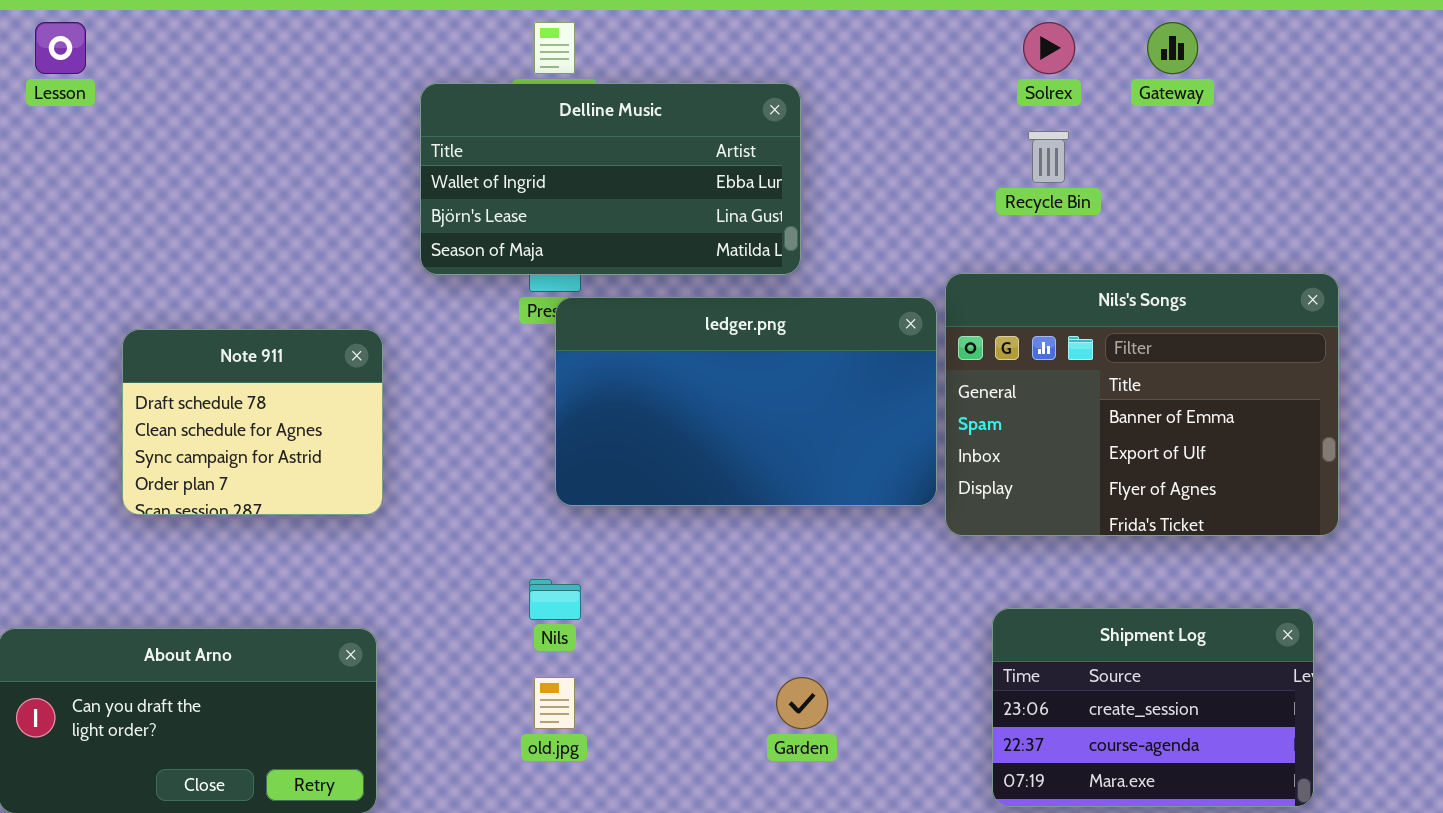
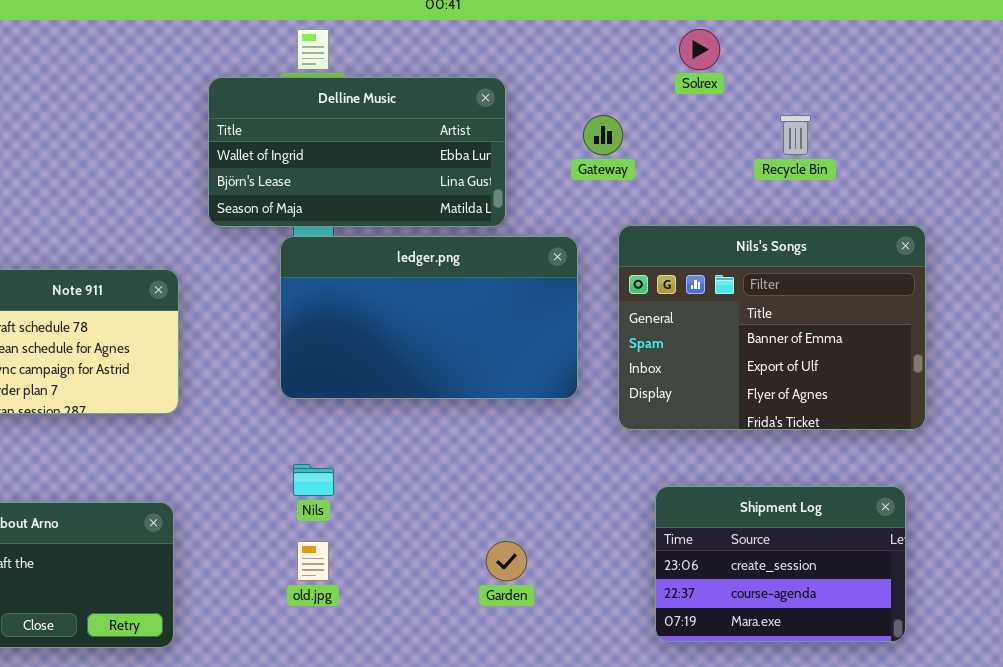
Gateway: [1147,22,1198,74] -> [583,115,623,155], moved
Recycle Bin: [1028,131,1069,183] -> [780,115,811,155], moved
ledger.png: [555,297,937,506] -> [280,236,578,399], moved

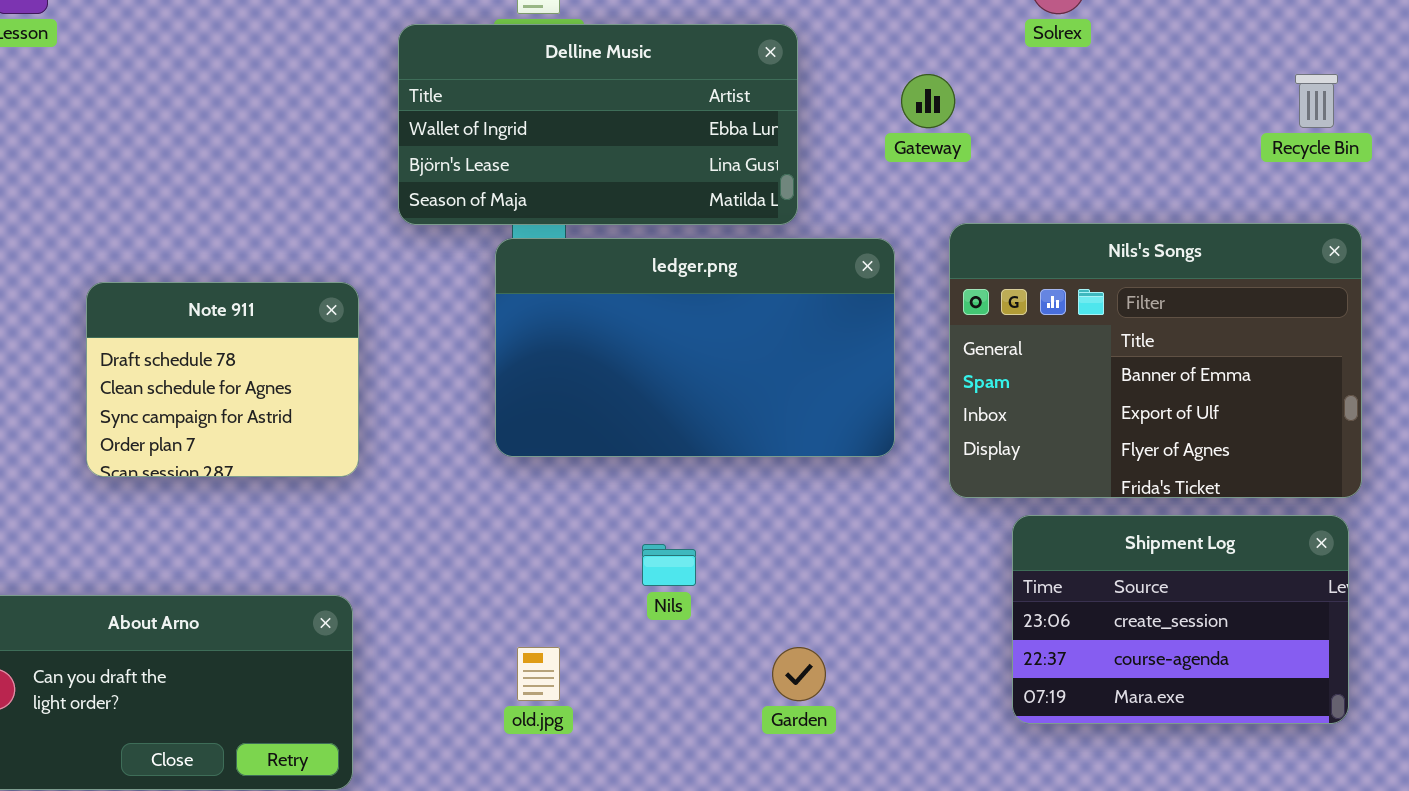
Recycle Bin: [780,115,811,155] -> [1295,74,1338,128], moved
Nils: [293,464,334,496] -> [642,544,696,586], moved
Shipment Log: [655,486,906,642] -> [1012,515,1349,724], moved

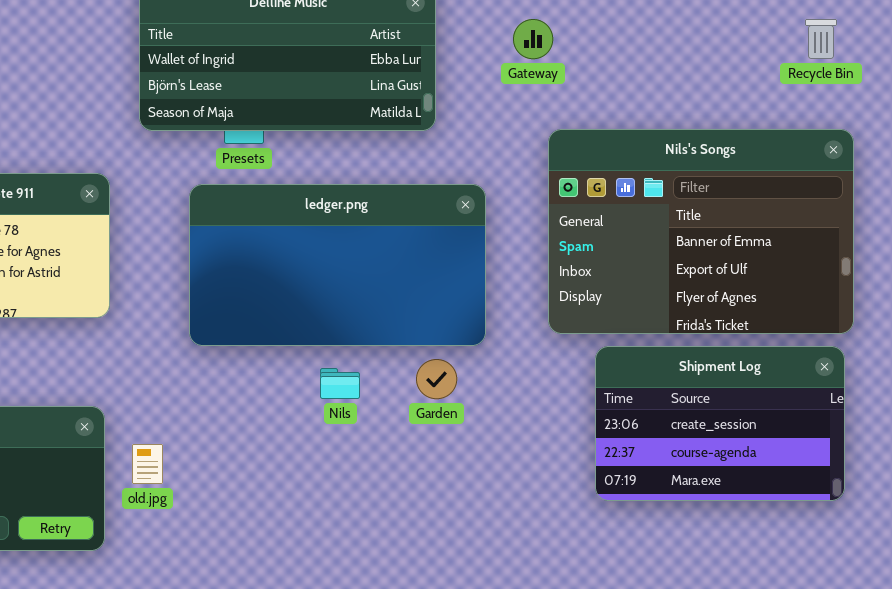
ledger.png: [495,238,895,457] -> [189,184,486,346], moved
old.jpg: [517,647,560,701] -> [132,444,163,484], moved
Garden: [772,647,826,701] -> [416,359,457,399], moved

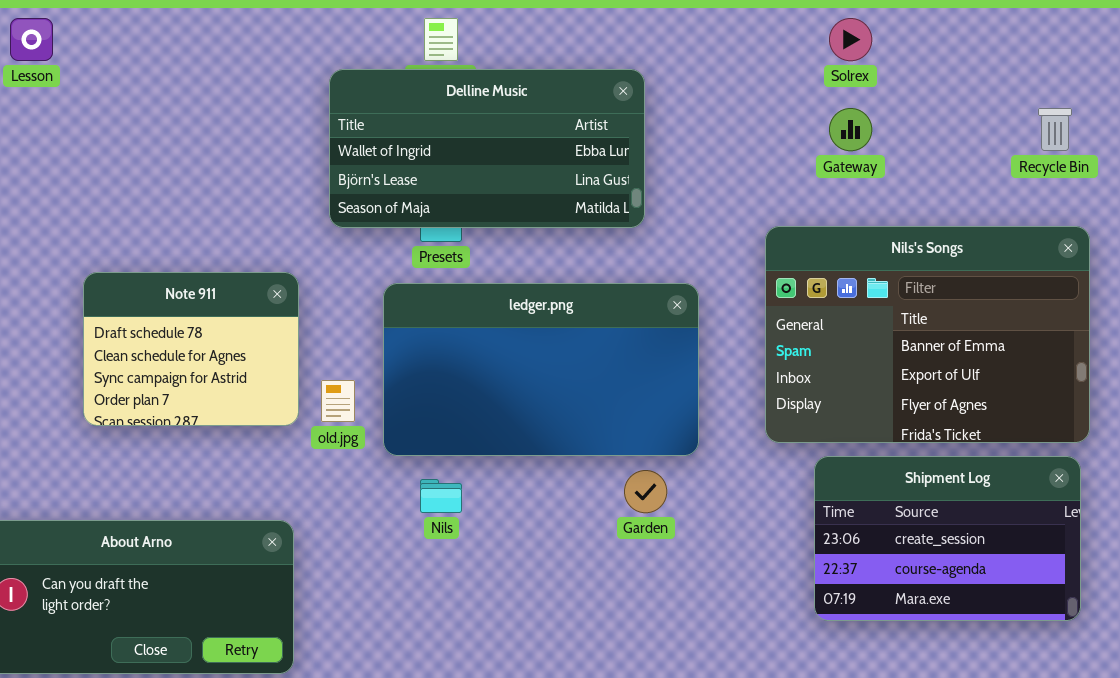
Gateway: [513,19,553,59] -> [829,108,872,151], moved
Nils: [320,368,360,399] -> [420,479,462,513], moved
old.jpg: [132,444,163,484] -> [321,380,355,422], moved

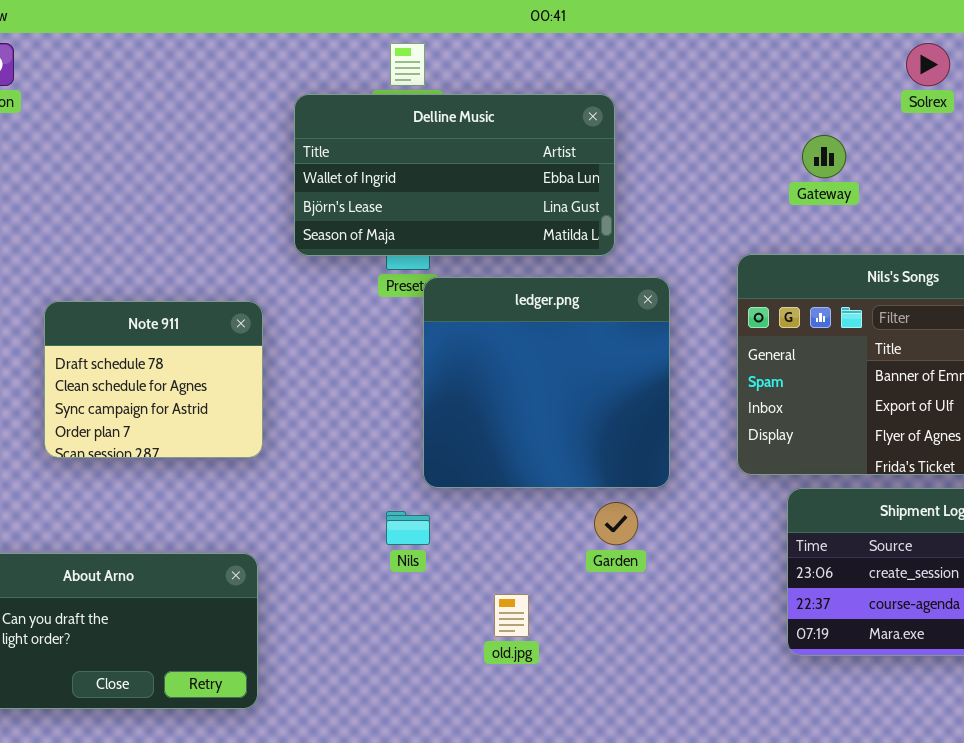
Solrex: [829,18,872,61] -> [906,43,950,86], moved
ledger.png: [383,283,699,456] -> [423,277,670,488], resized
old.jpg: [321,380,355,422] -> [494,594,529,637], moved

